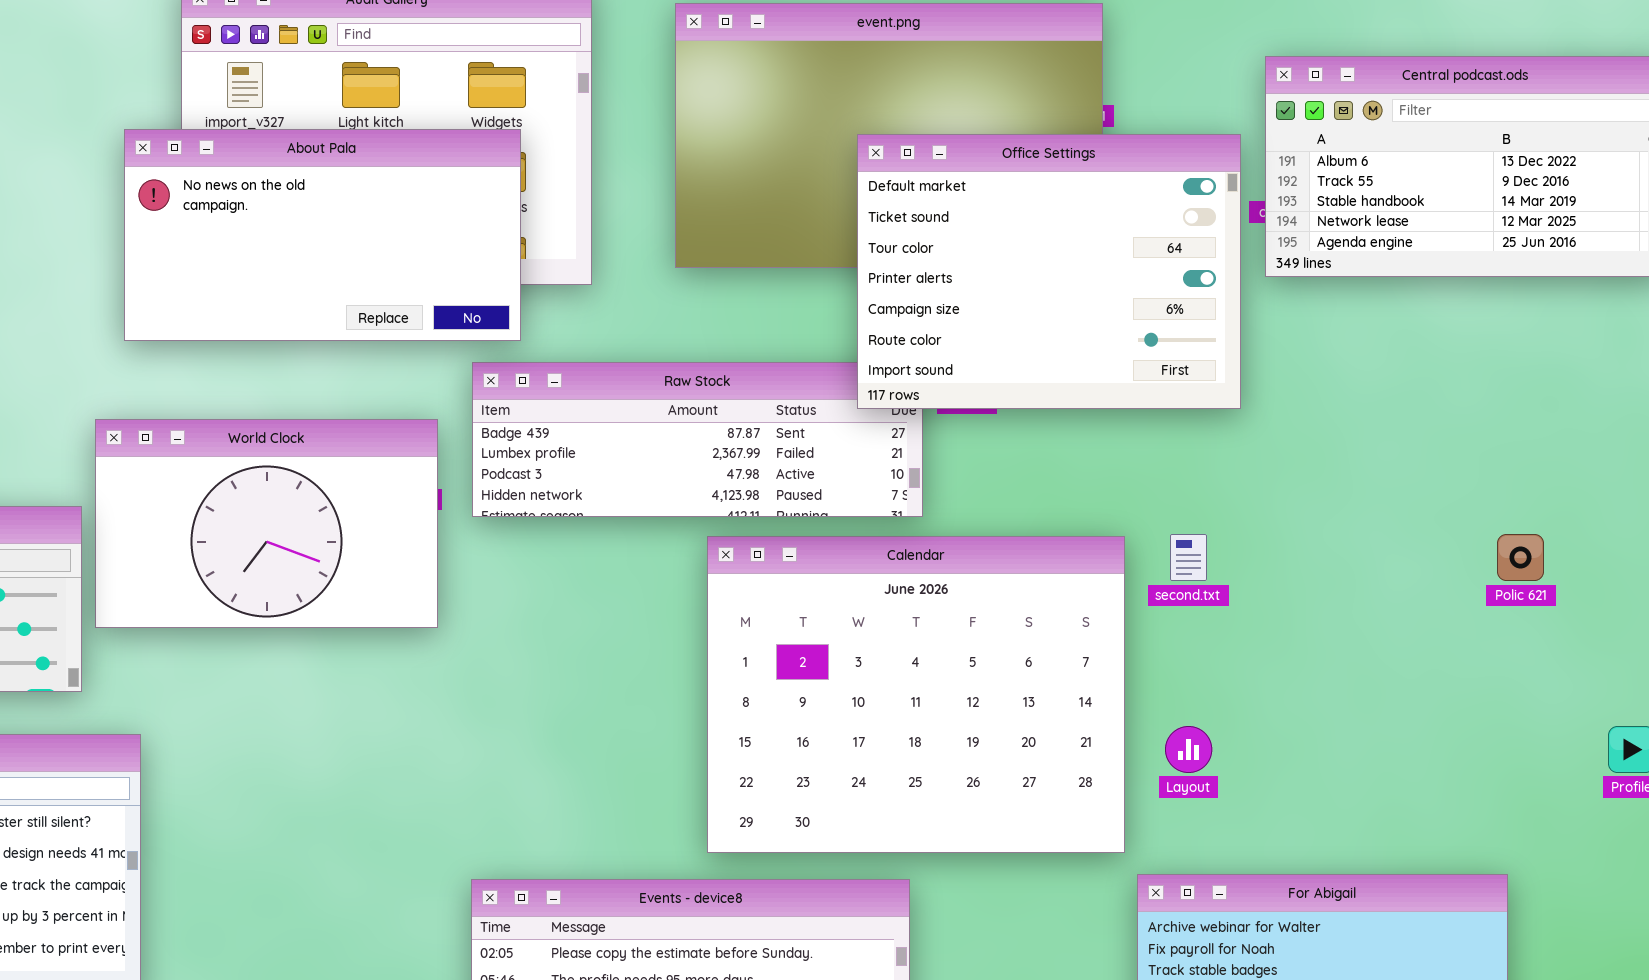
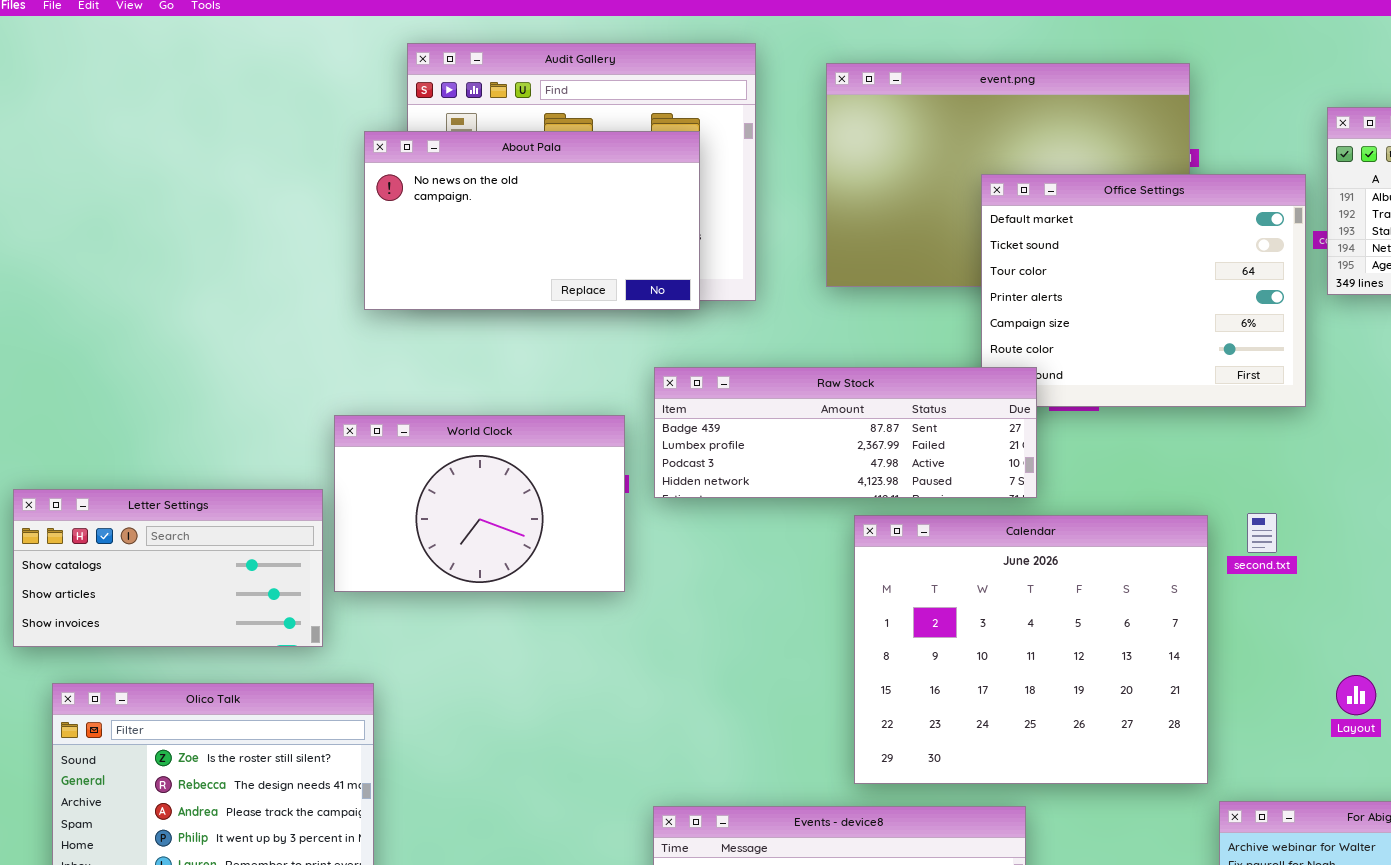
About Pala: [124,129,521,341] -> [364,131,700,310], moved
Raw Stock: [472,362,923,517] -> [654,367,1037,498], raised
Layout: [1165,726,1212,773] -> [1336,675,1376,715], moved

